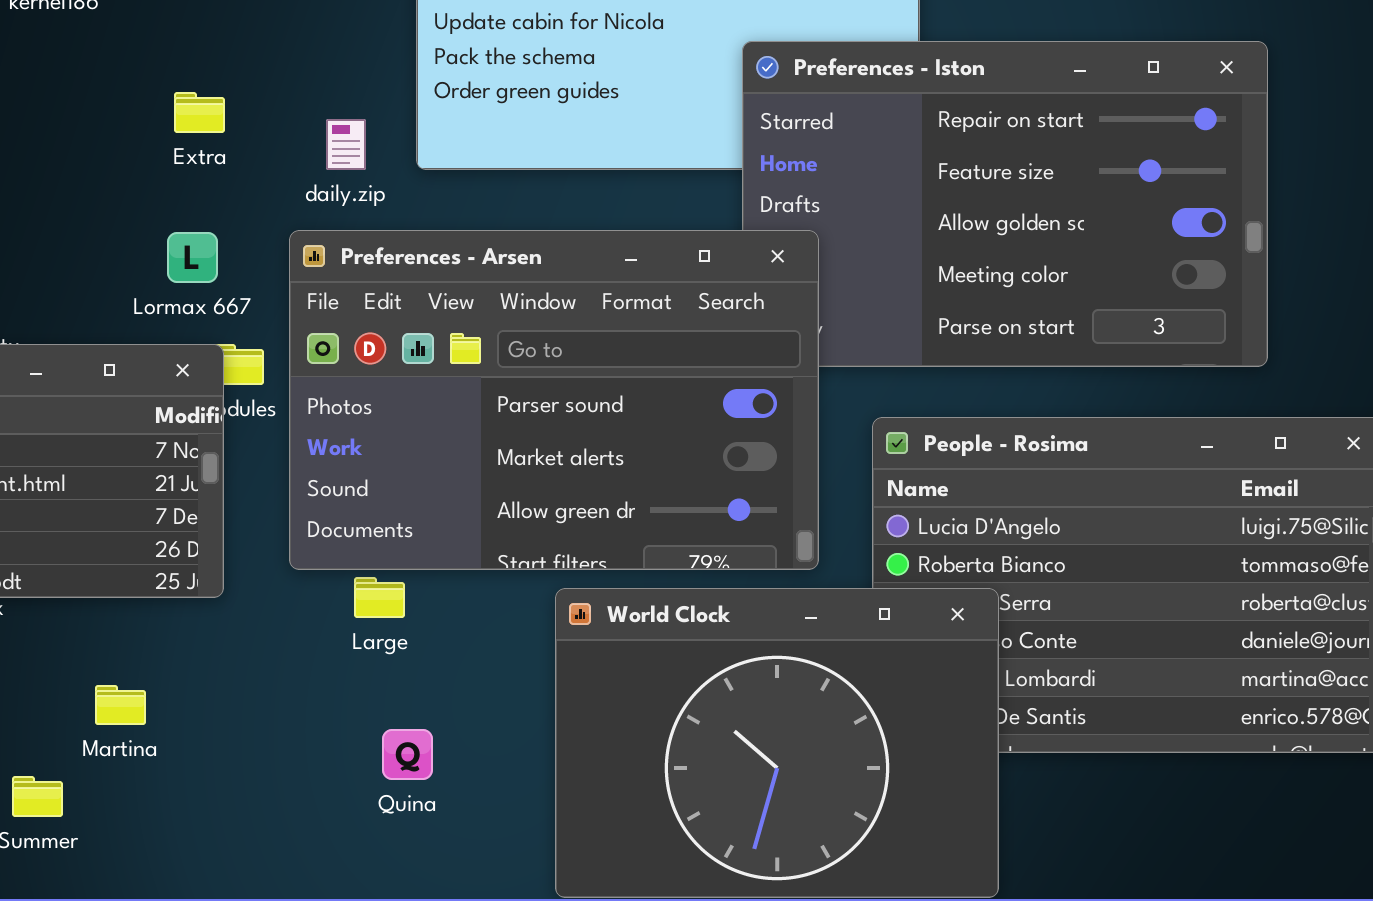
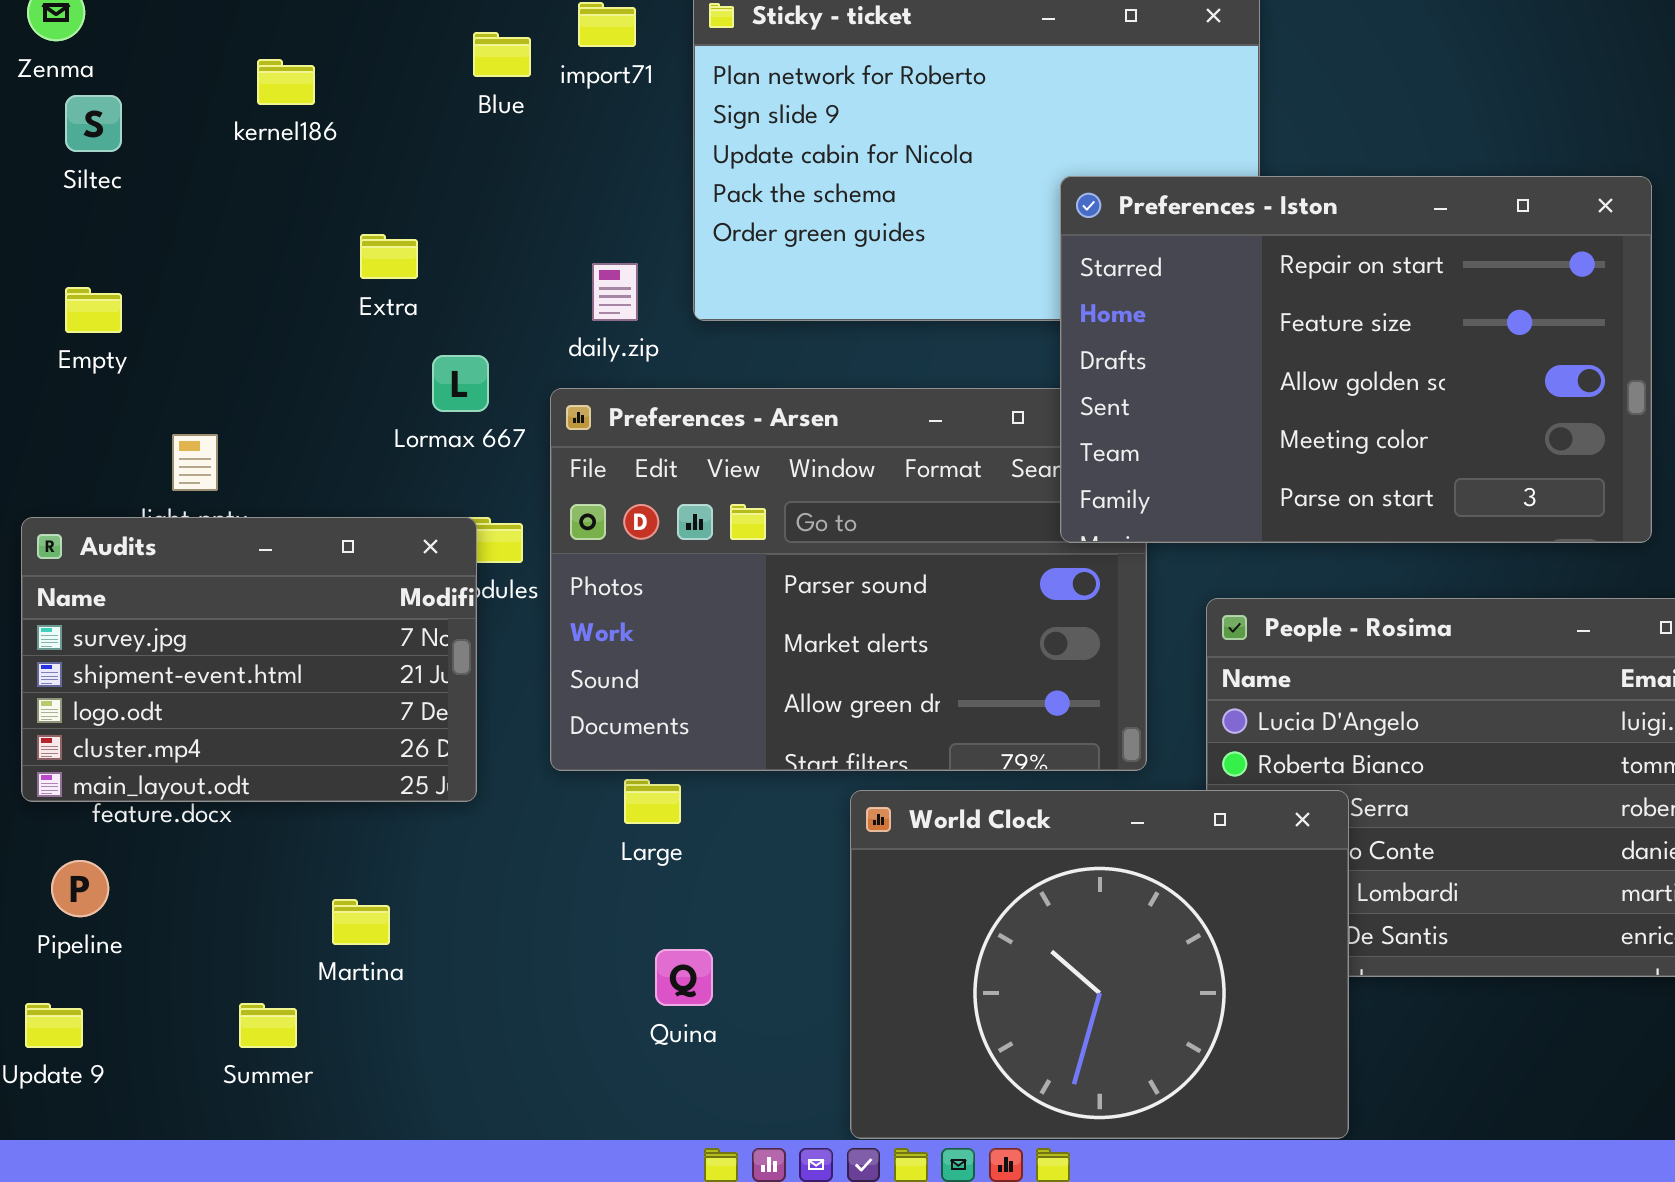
Preferences - Iston: [742,41,1268,367] -> [1060,176,1652,543], raised
Extra: [174,92,225,133] -> [360,234,418,279], moved
Lormax 667: [167,232,218,283] -> [432,355,489,412], moved

